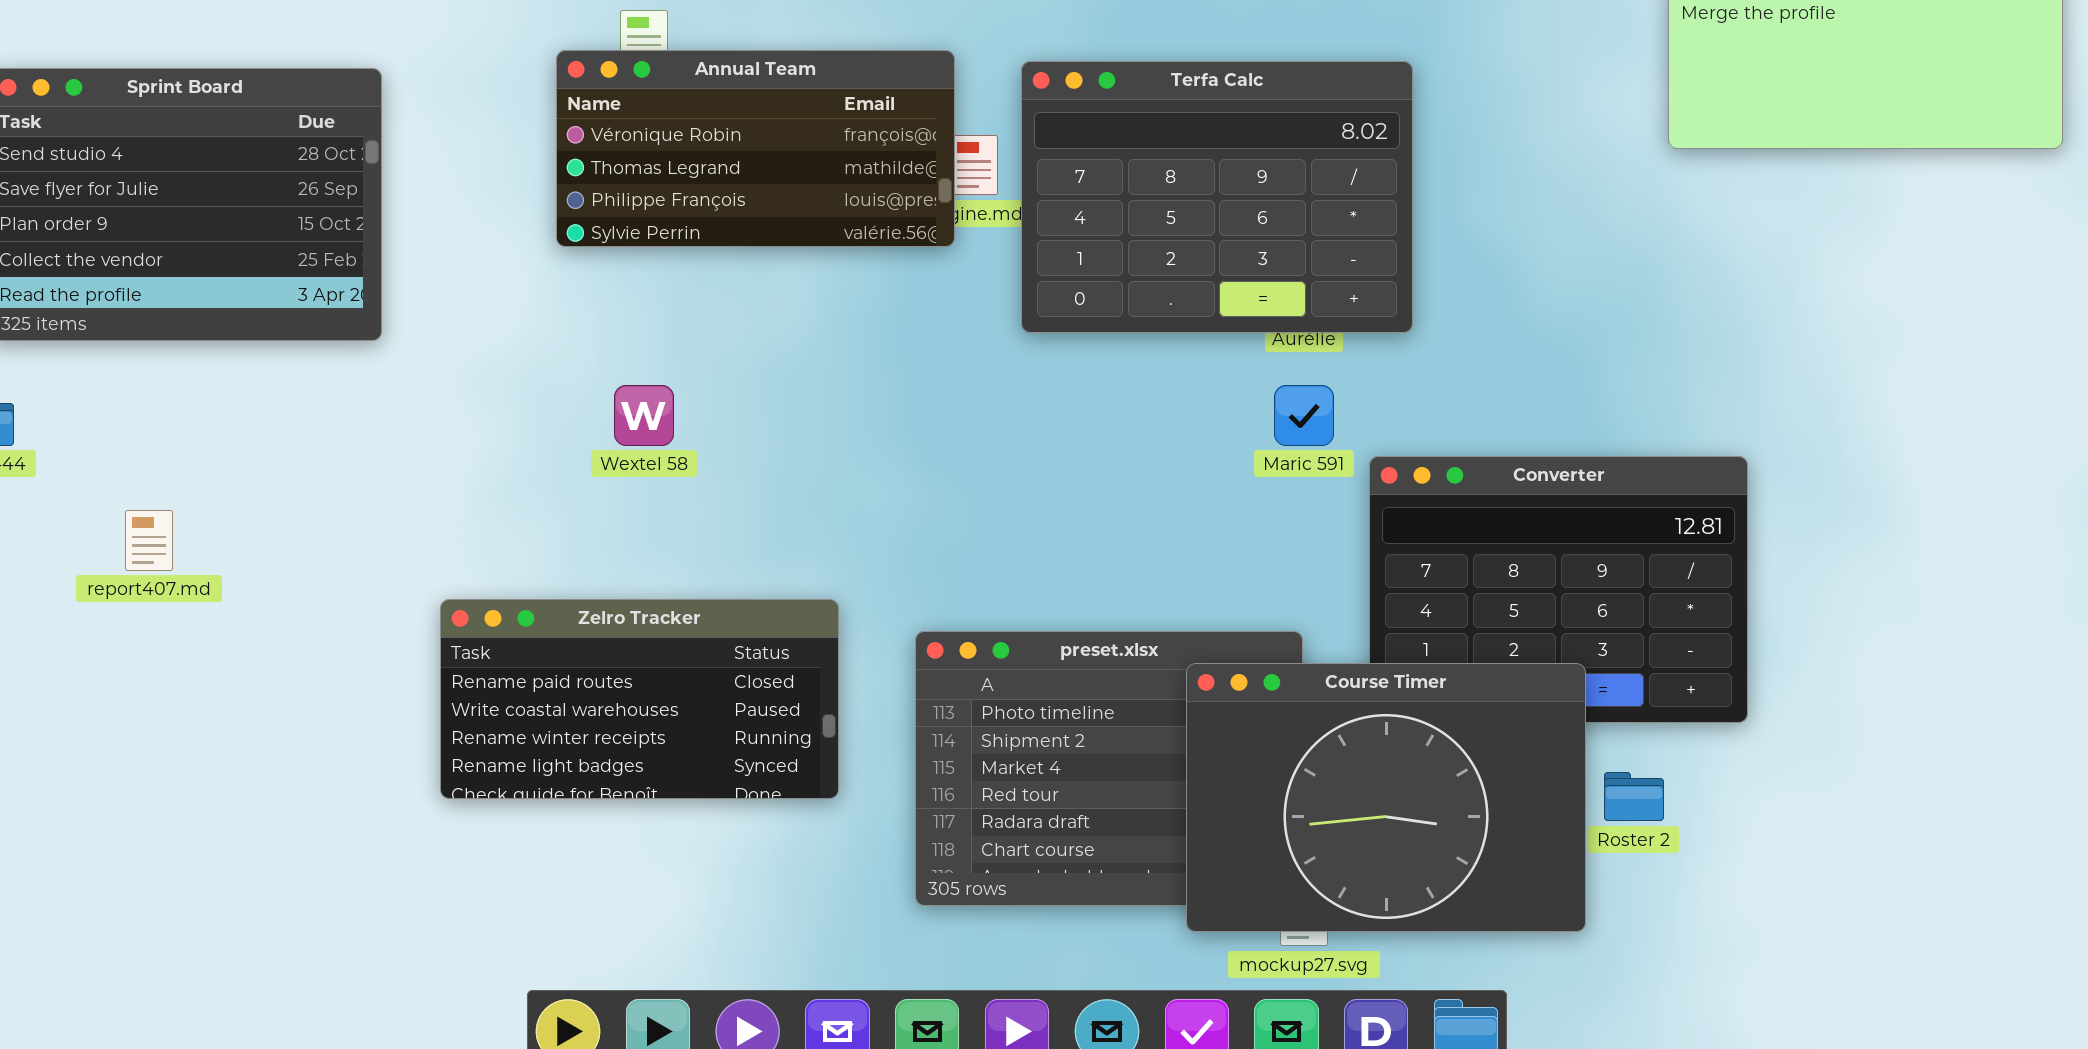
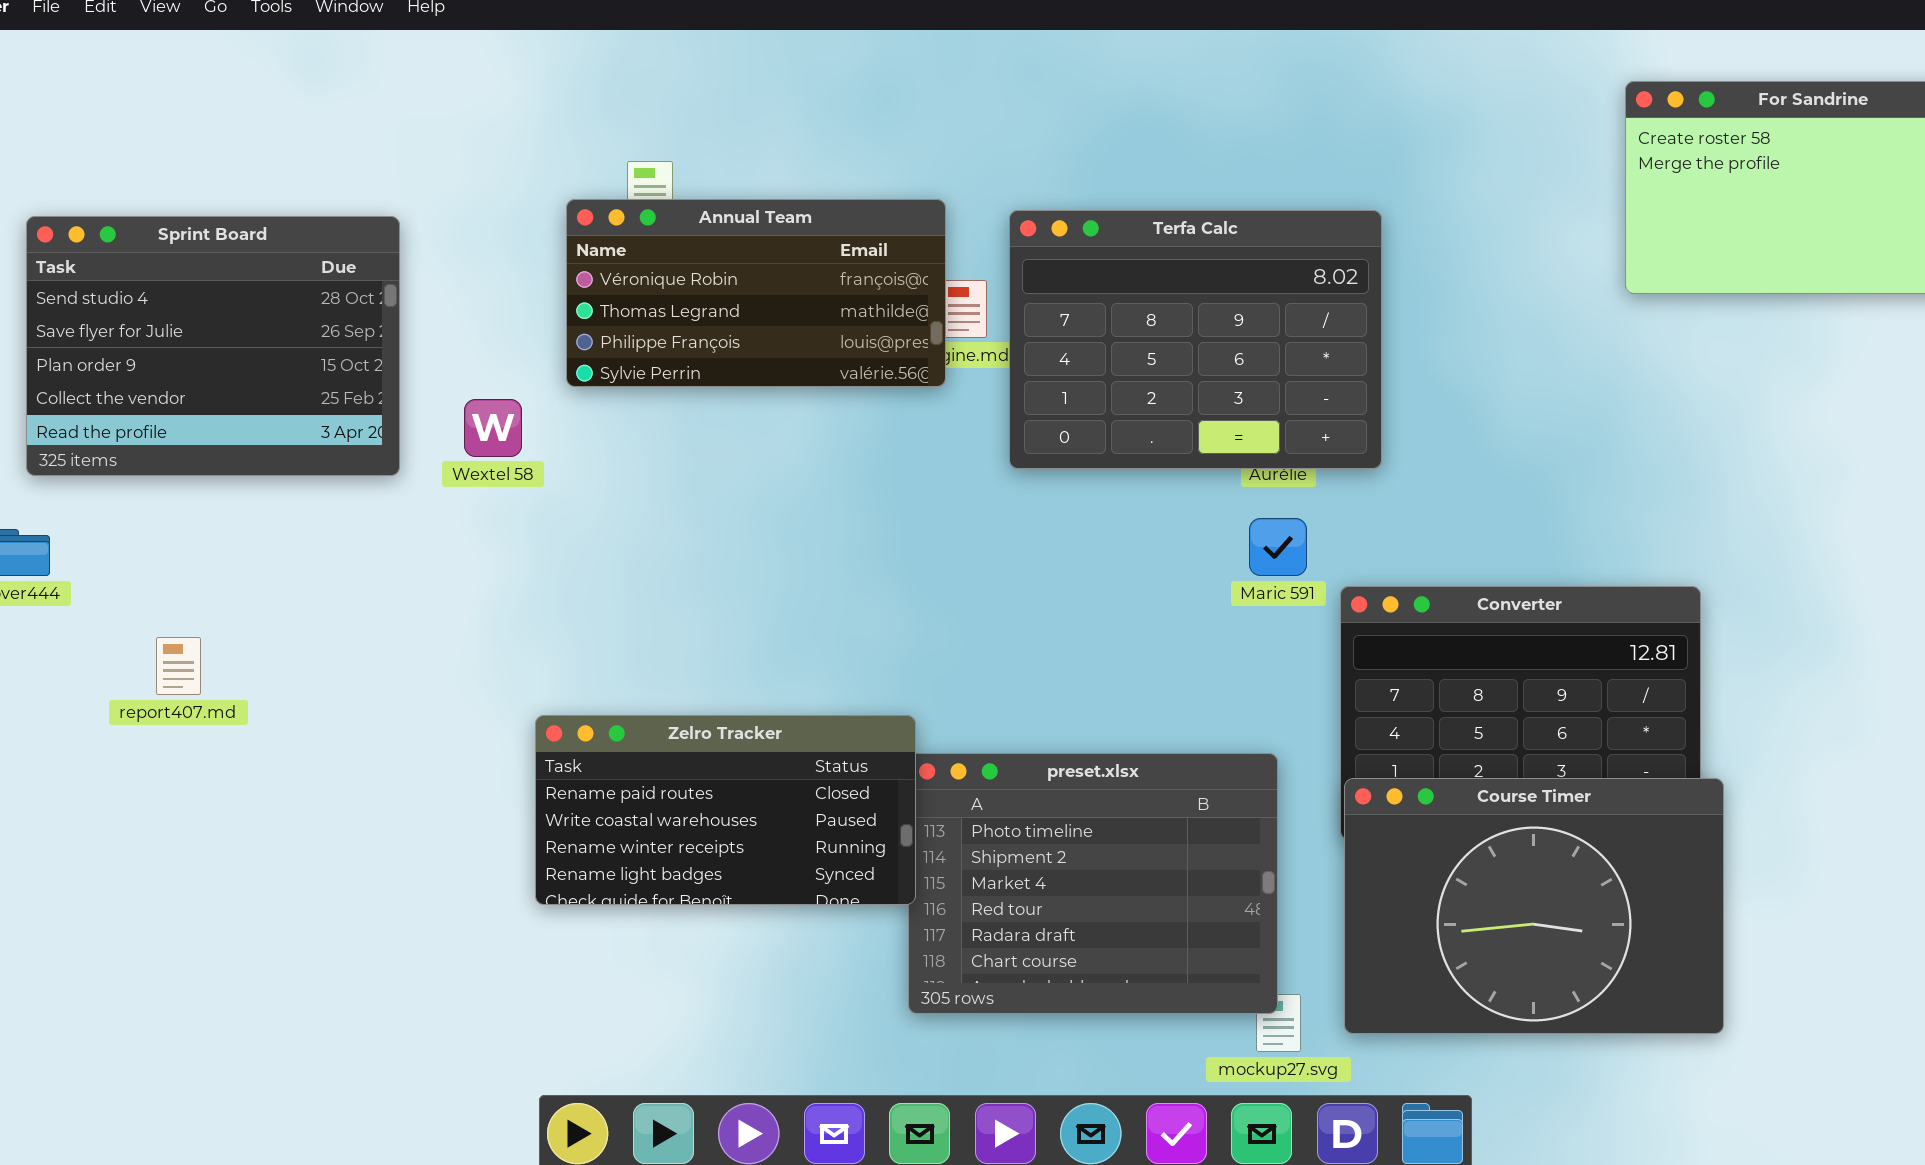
Wextel 58: [614,385,674,446] -> [464,399,522,457], moved
Zelro Tracker: [440,599,839,799] -> [535,715,916,905], moved
Course Timer: [1186,663,1586,932] -> [1344,778,1724,1034], moved

